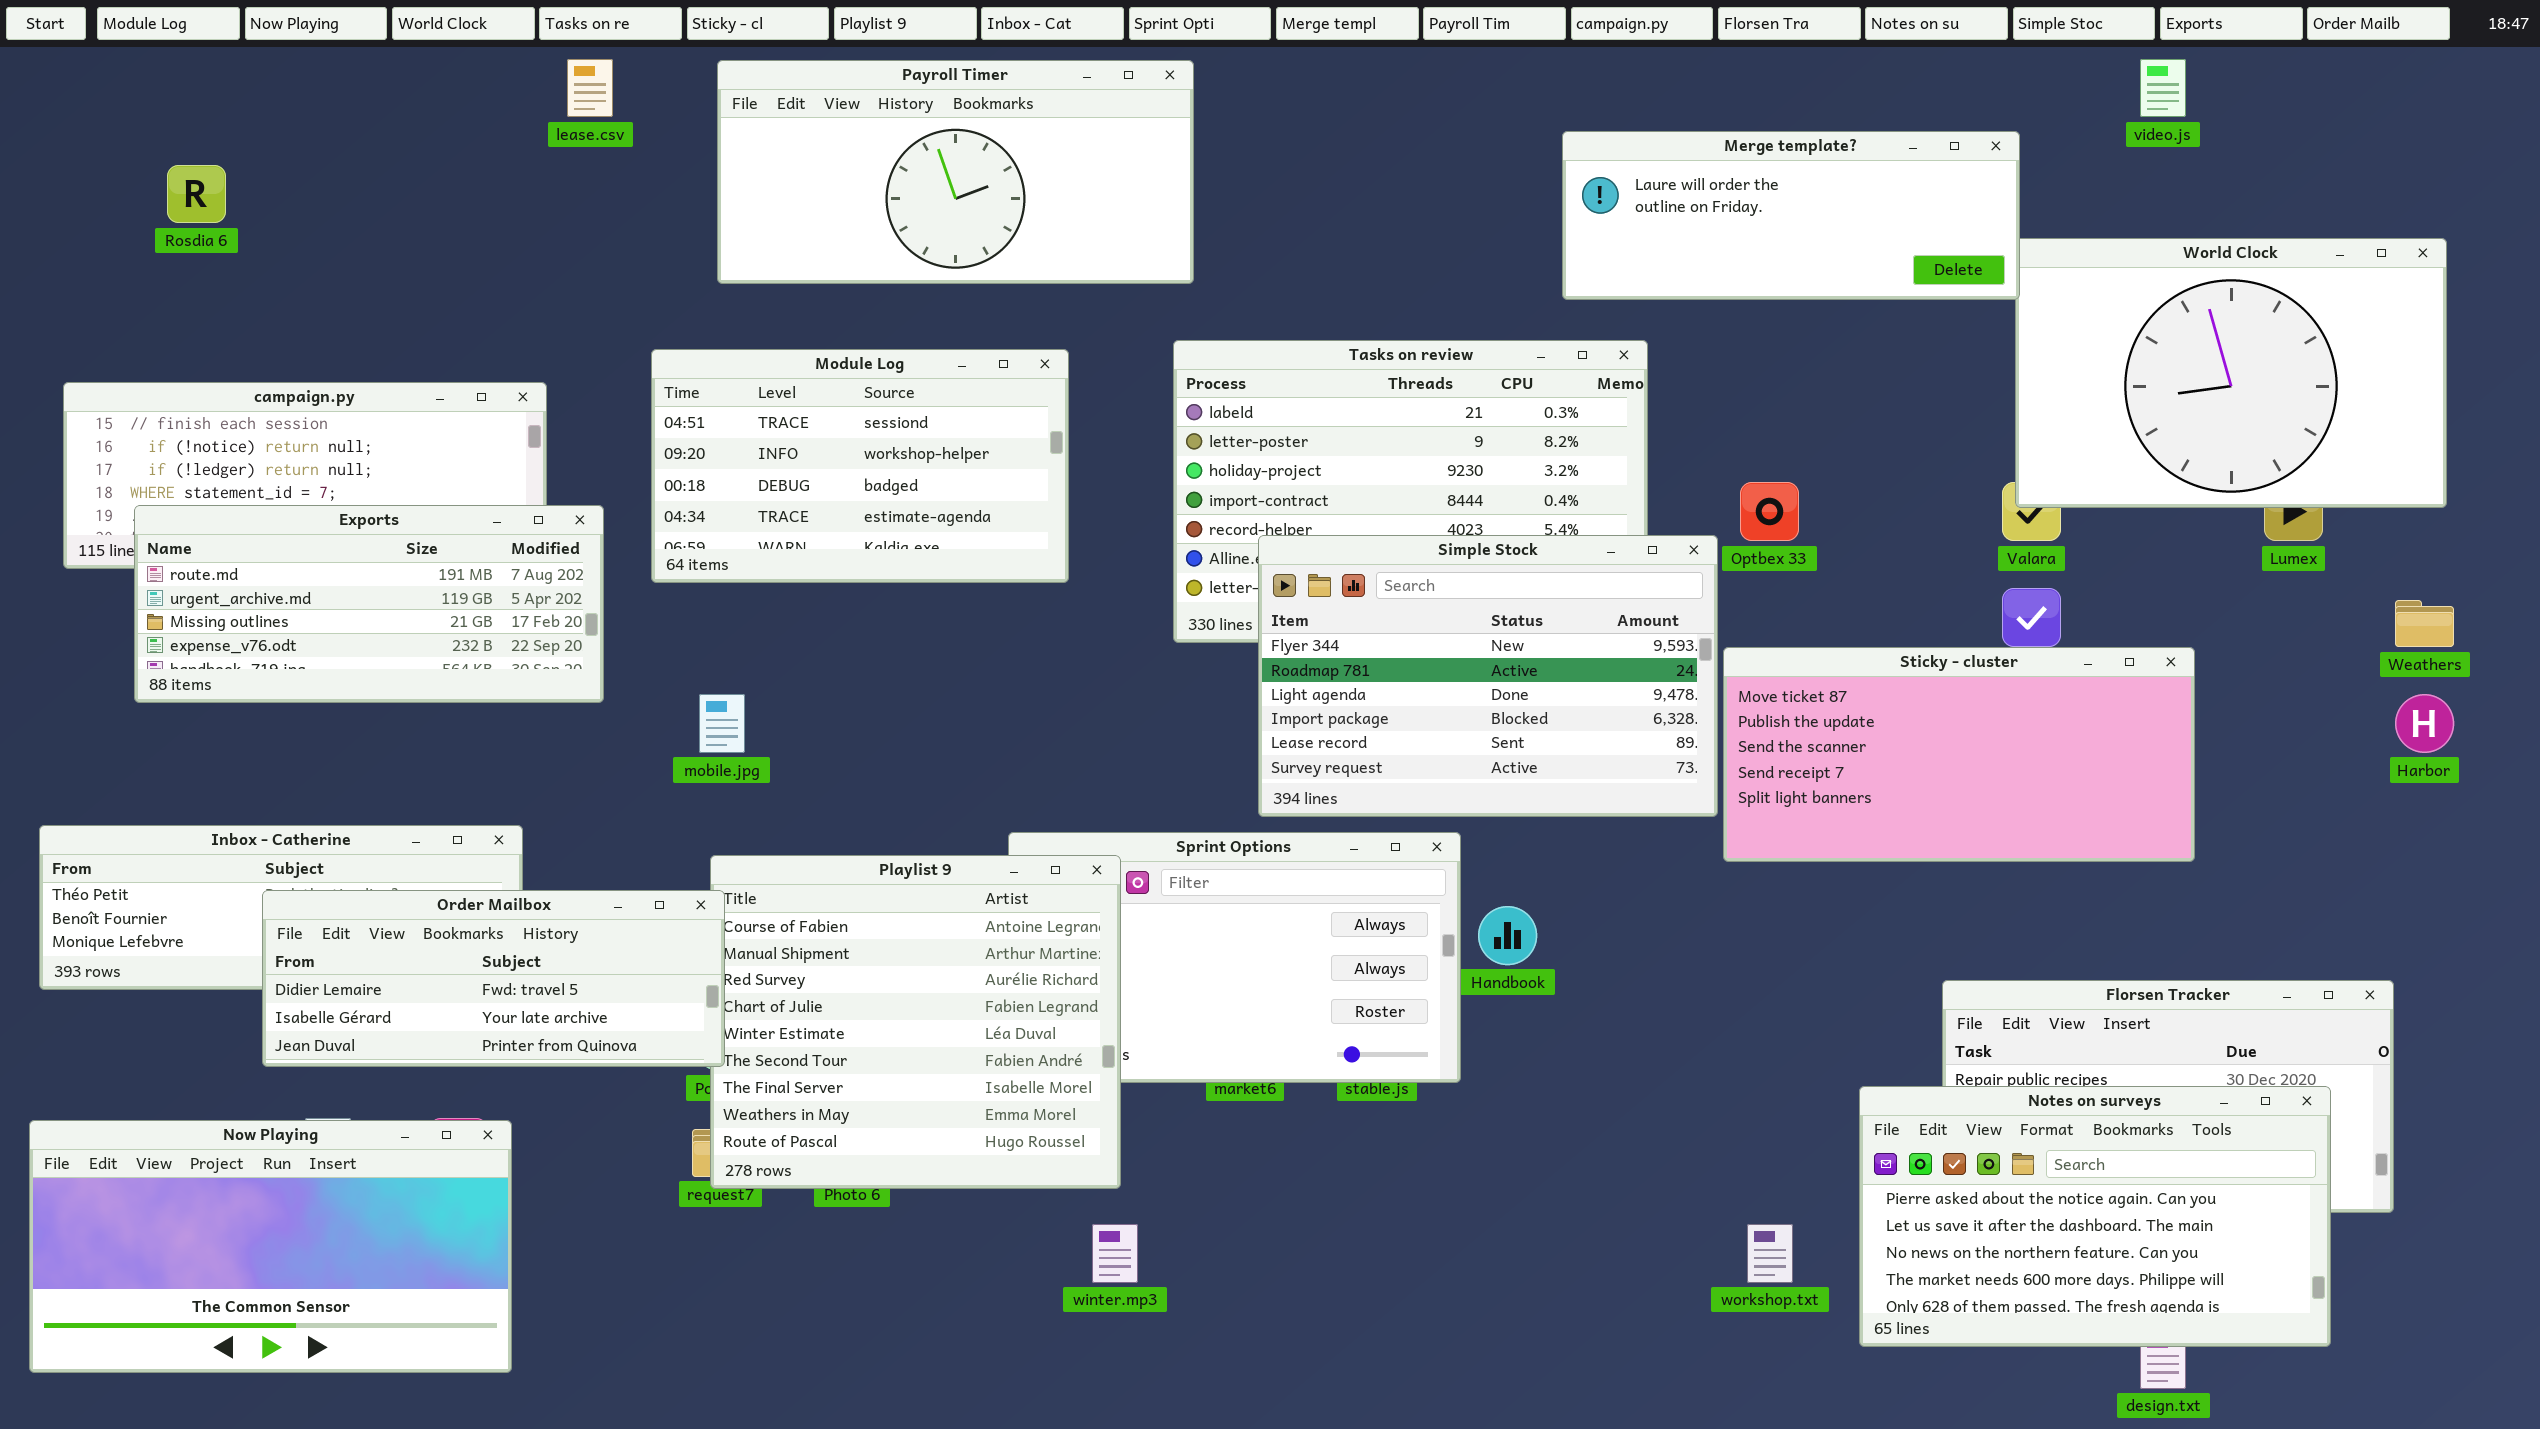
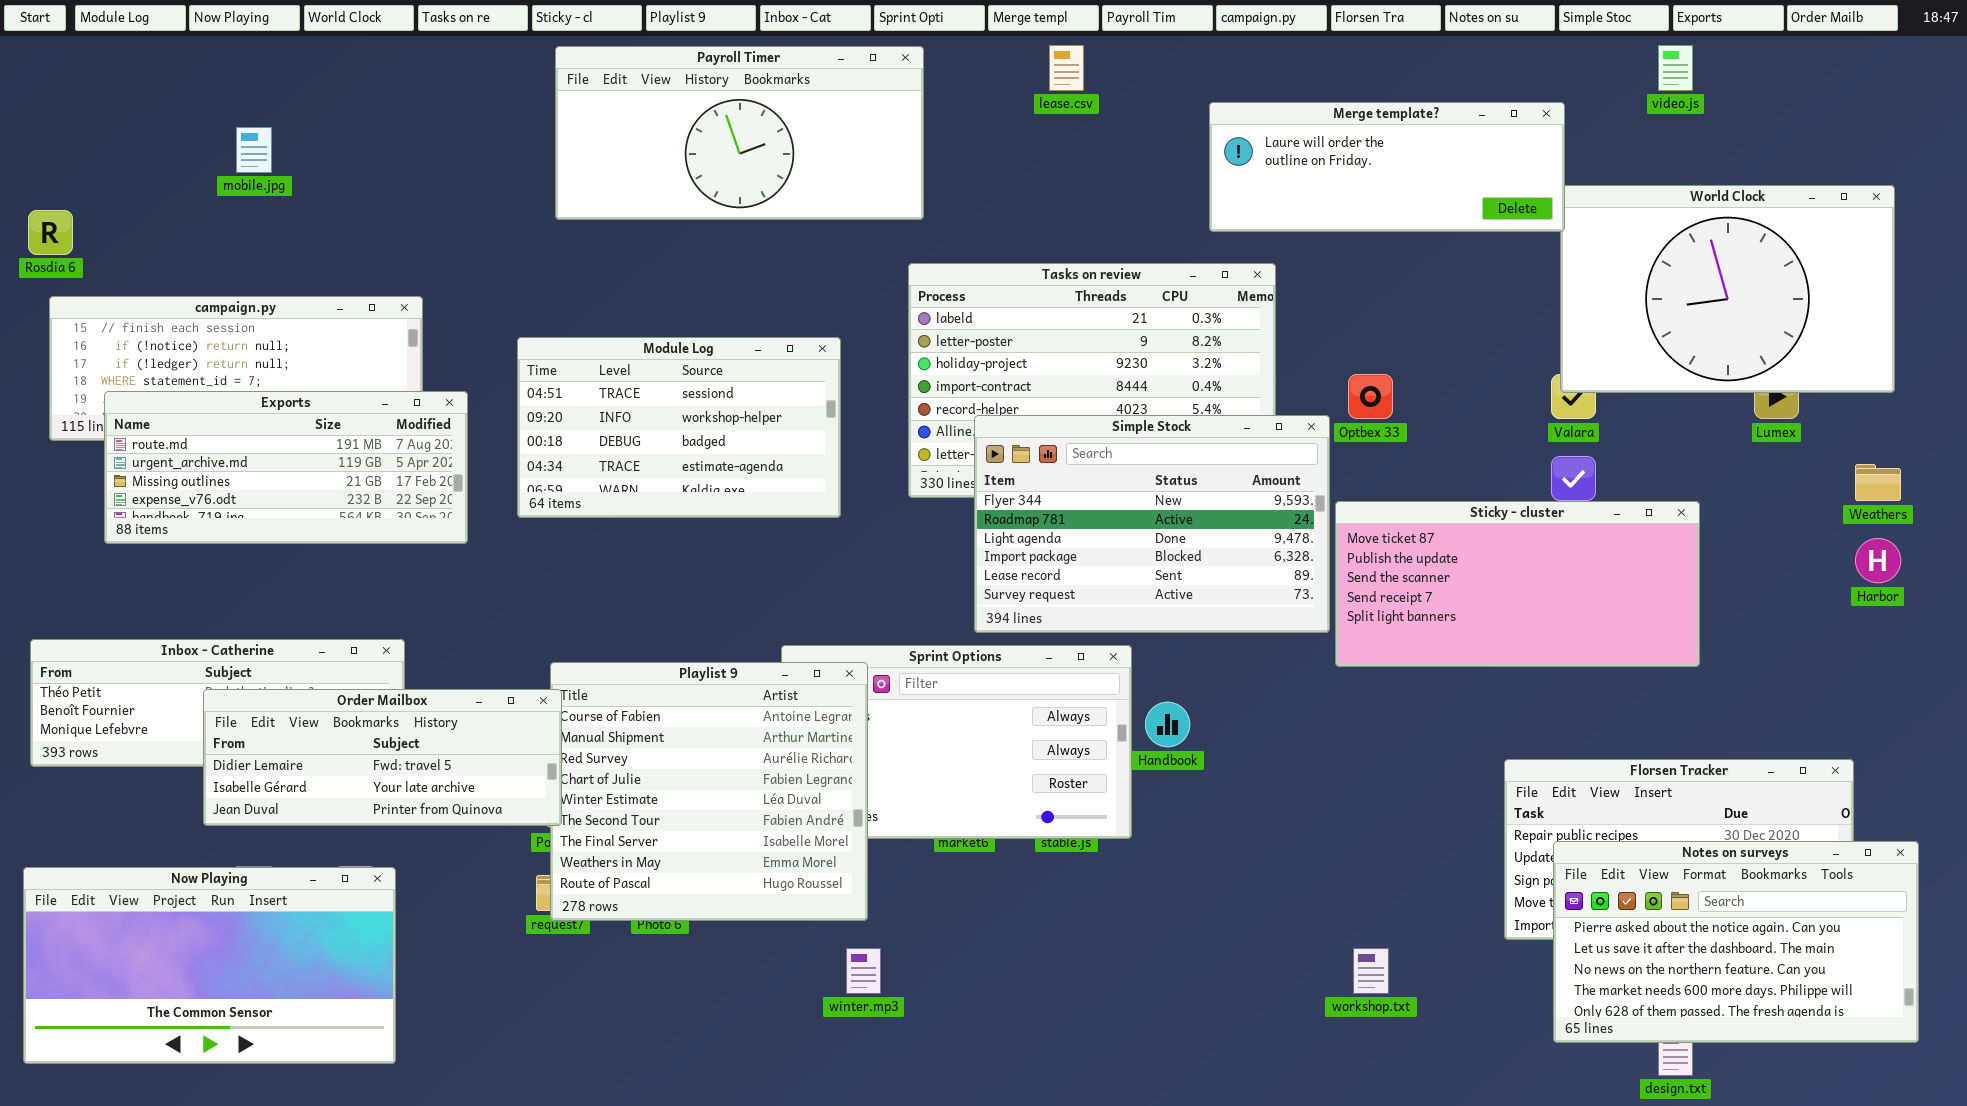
lease.csv: [567,59,613,117] -> [1049,45,1084,91], moved
Rosdia 6: [167,165,226,223] -> [28,210,73,255], moved
Module Log: [651,349,1069,583] -> [517,337,841,518], moved
mobile.jpg: [699,694,745,753] -> [236,127,272,173], moved
Notes on surveys: [1859,1086,2331,1347] -> [1553,841,1919,1043], moved

